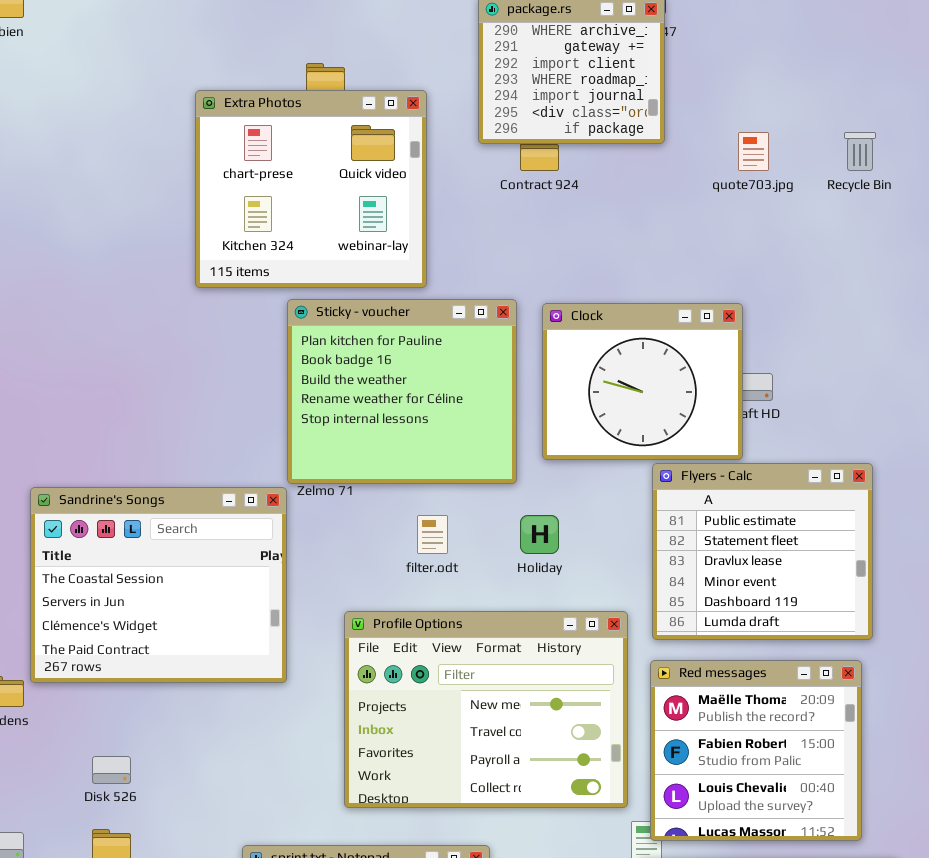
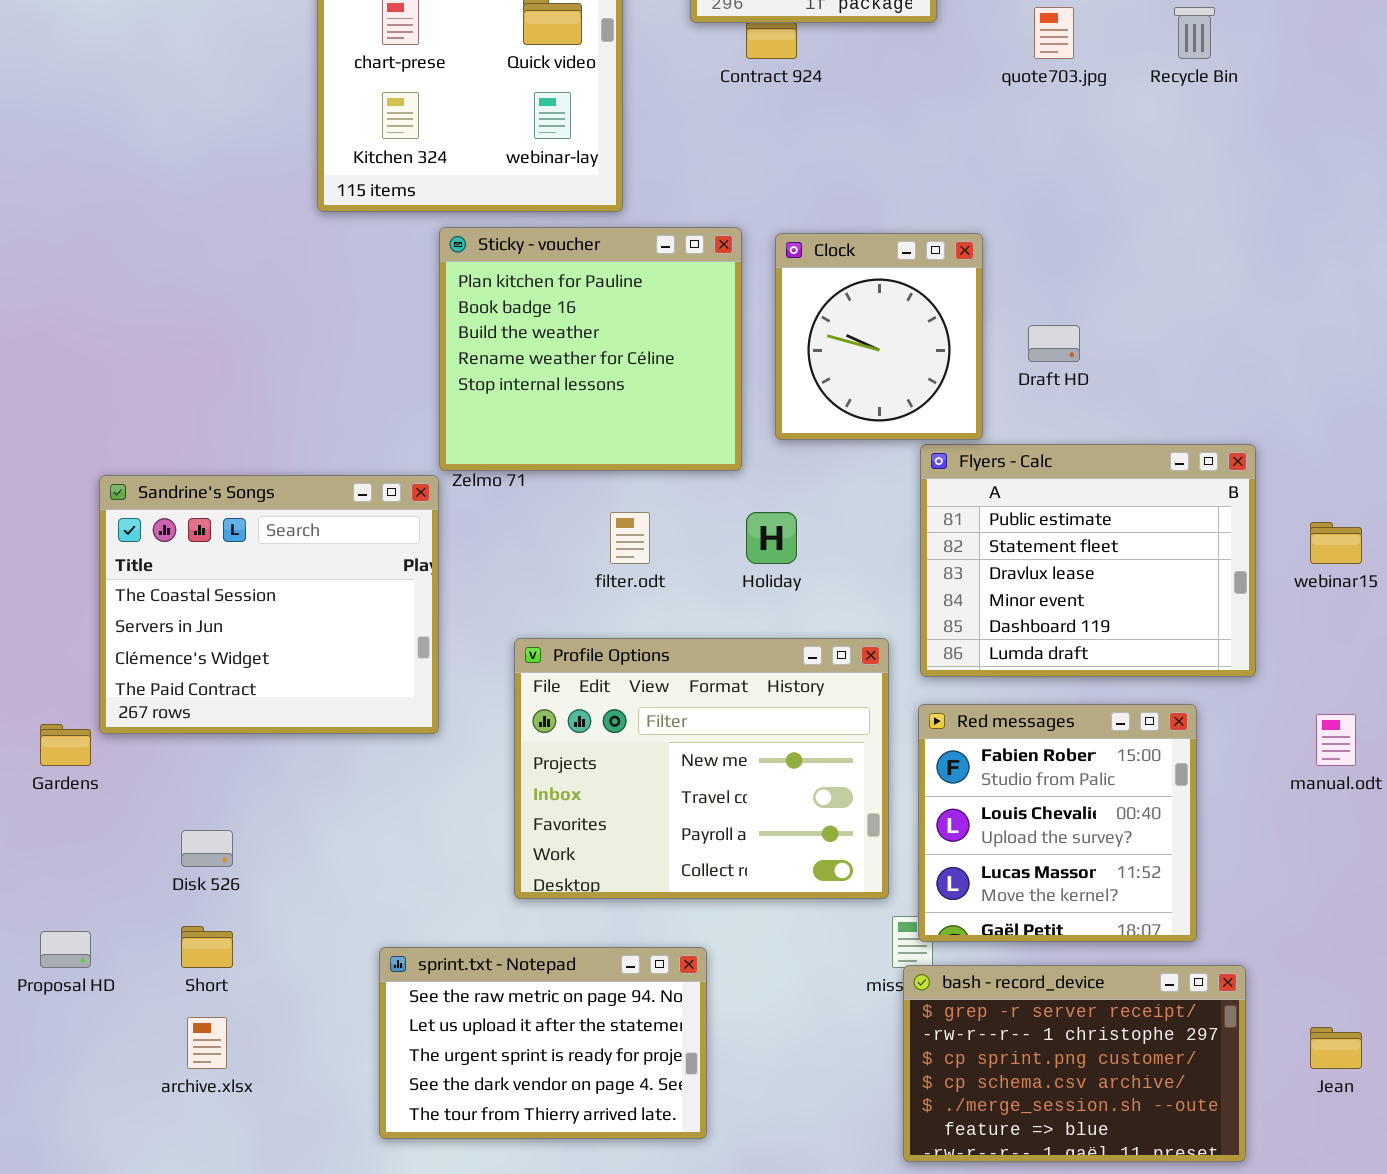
Clock: [542,303,743,460] -> [775,233,983,440], resized
Flyers - Calc: [652,463,873,640] -> [920,444,1256,677], resized
Red messages: [650,660,862,841] -> [918,704,1197,942], scrolled down 1 row

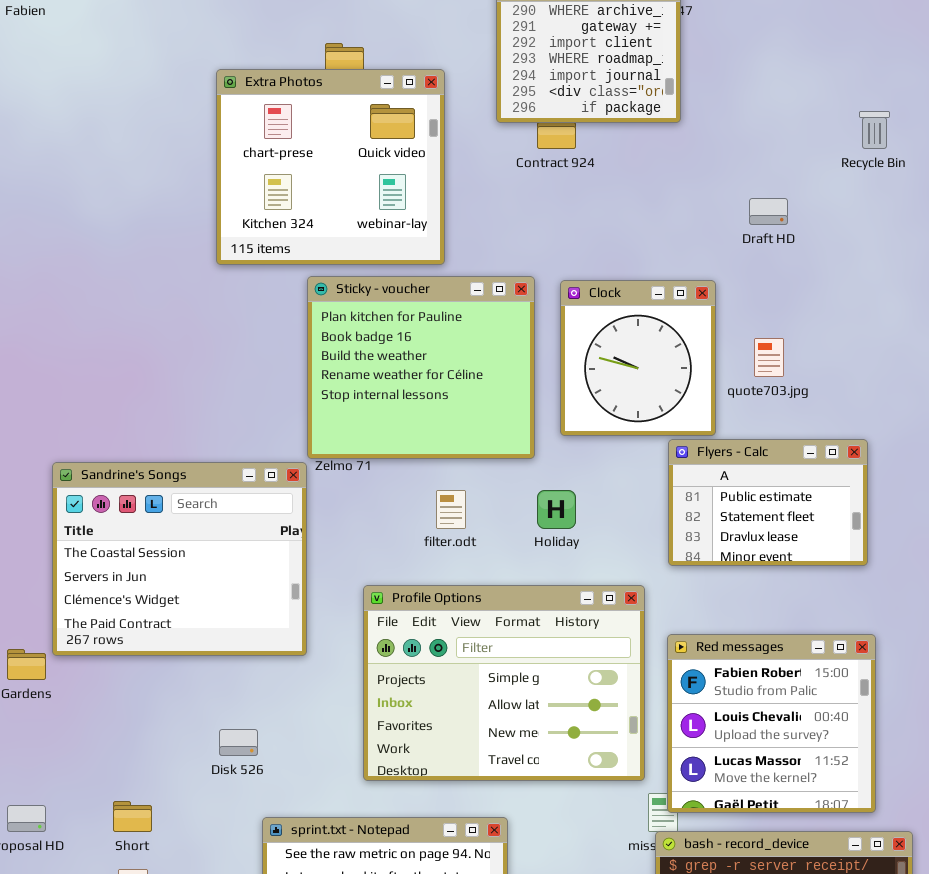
quote703.jpg: [1034,7,1074,59] -> [754,338,784,377], moved
Draft HD: [1028,325,1080,362] -> [749,198,788,225], moved
Flyers - Calc: [920,444,1256,677] -> [668,439,868,566], resized
Profile Options: [514,638,889,899] -> [363,585,645,781], scrolled up 2 rows
Disk 526: [181,830,233,867] -> [219,729,258,756], moved

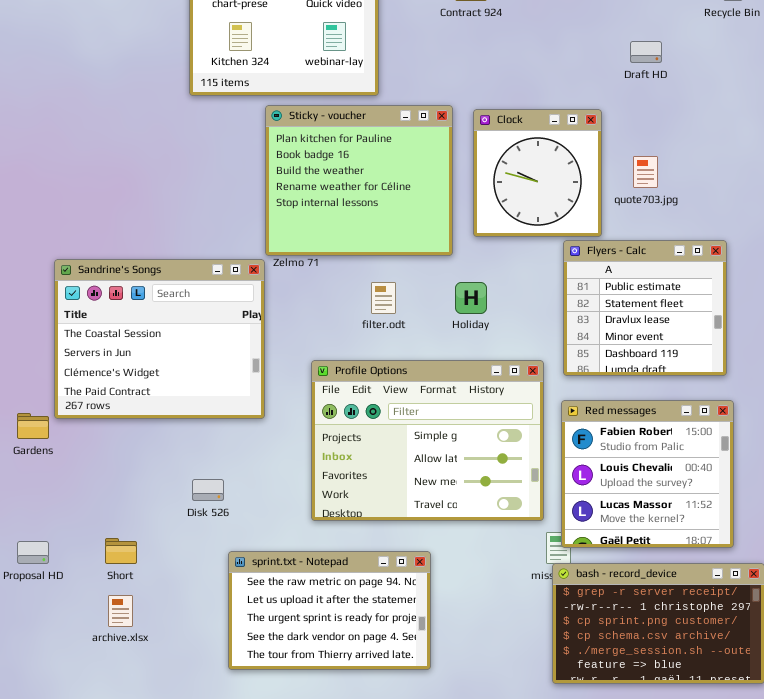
Flyers - Calc: [668,439,868,566] -> [563,240,727,376], resized

